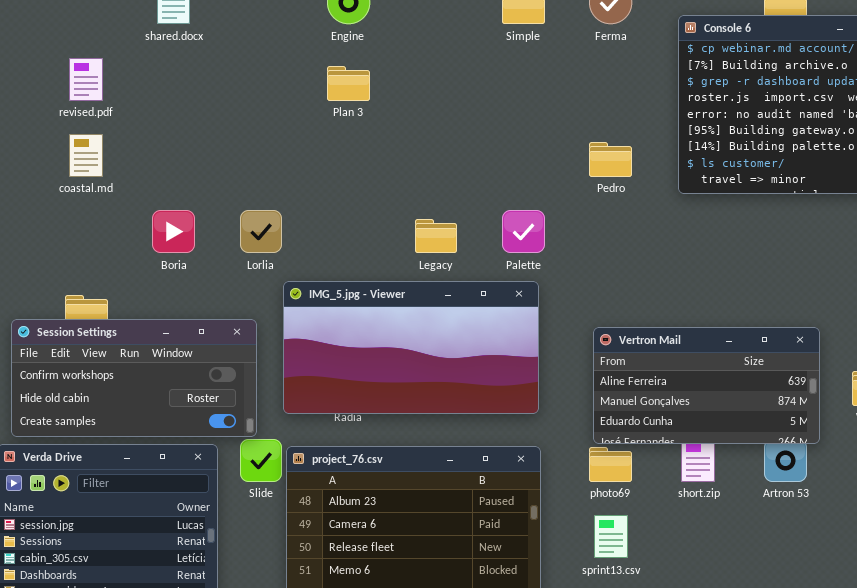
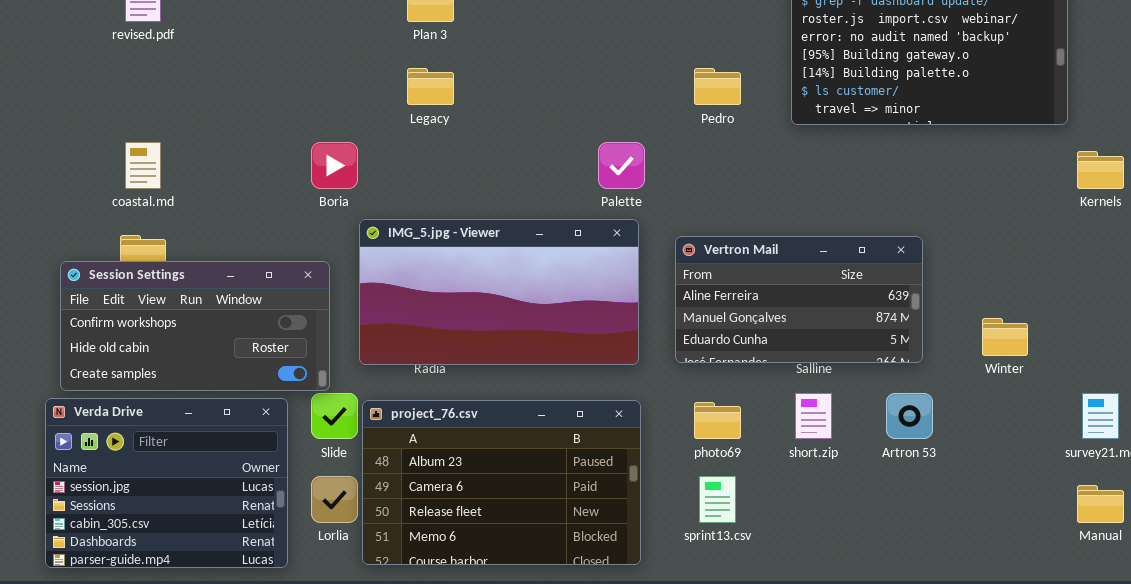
coastal.md: [69,134,103,177] -> [125,142,161,189], moved
Boria: [152,210,195,253] -> [311,142,358,189], moved
Lorlia: [240,210,282,253] -> [311,476,358,523], moved
Legacy: [415,219,457,253] -> [407,68,454,105], moved
Vertron Mail: [593,327,820,444] -> [675,236,923,363], moved

